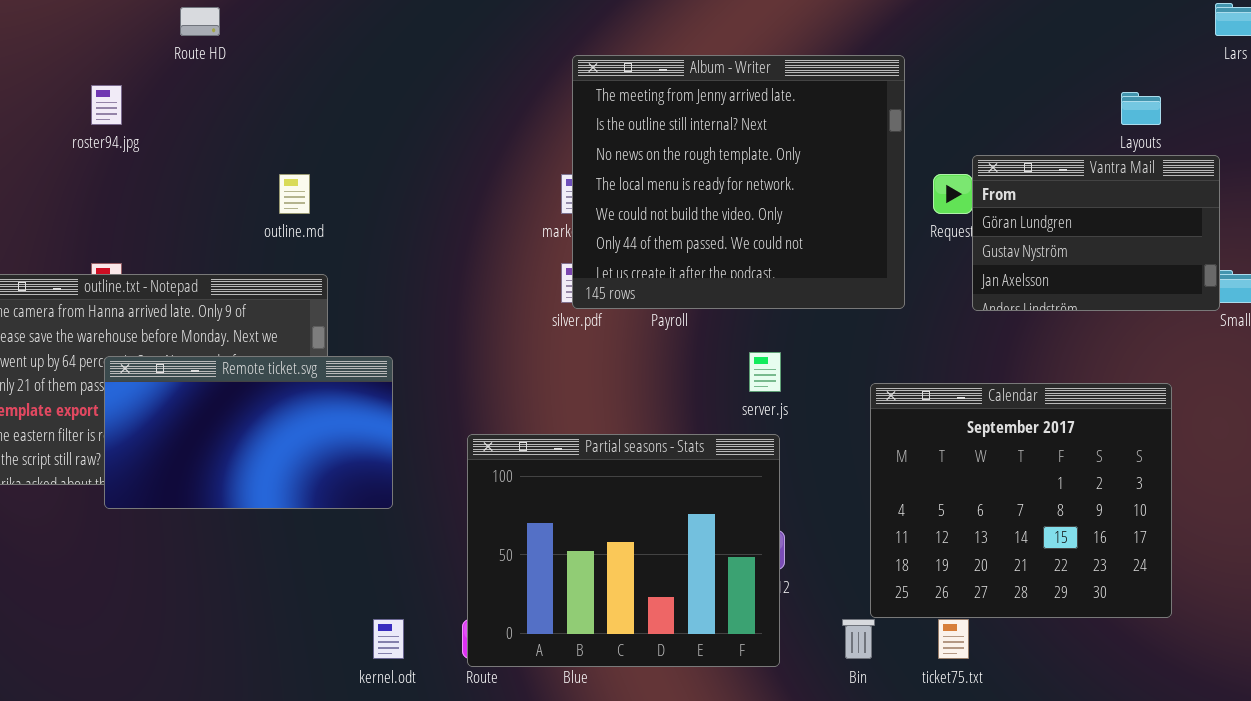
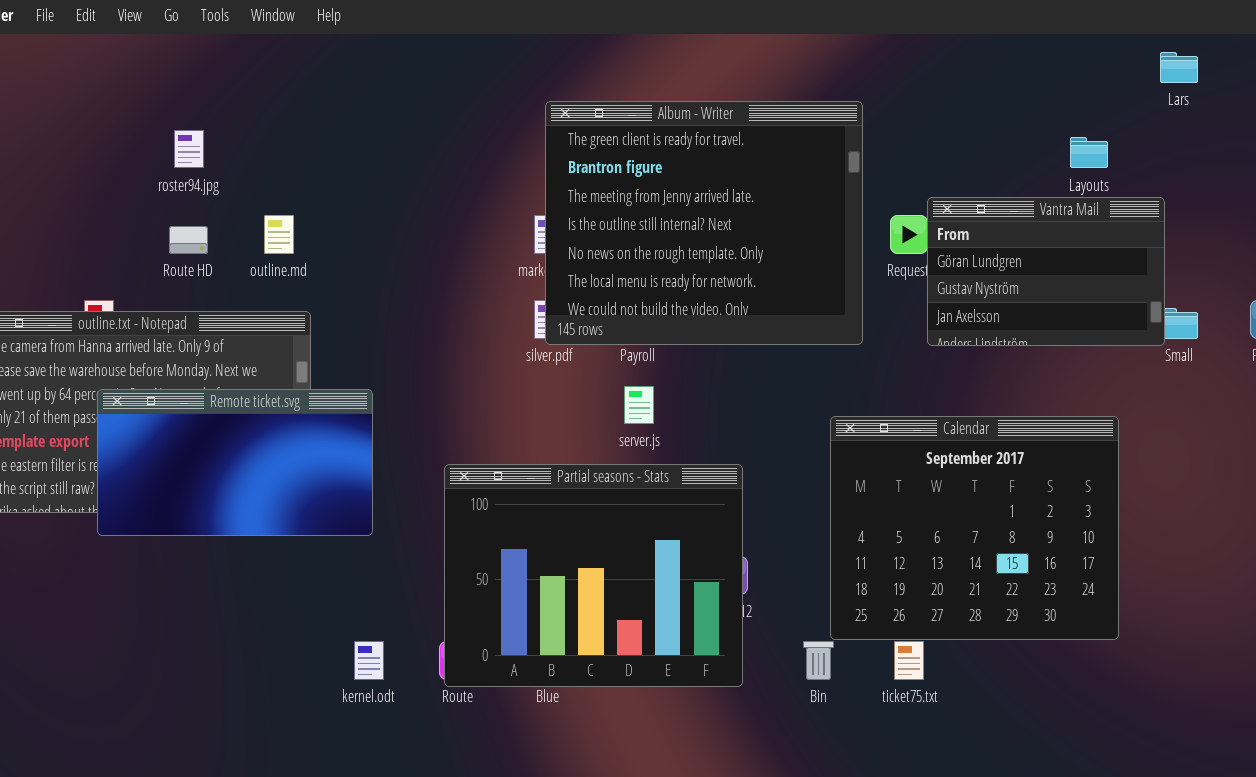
Route HD: [180,7,220,36] -> [169,226,208,254], moved
Album - Writer: [572,55,905,309] -> [545,101,863,345], scrolled up 2 rows
roster94.jpg: [91,85,122,125] -> [174,130,204,168], moved
server.js: [749,352,781,392] -> [624,386,654,424], moved

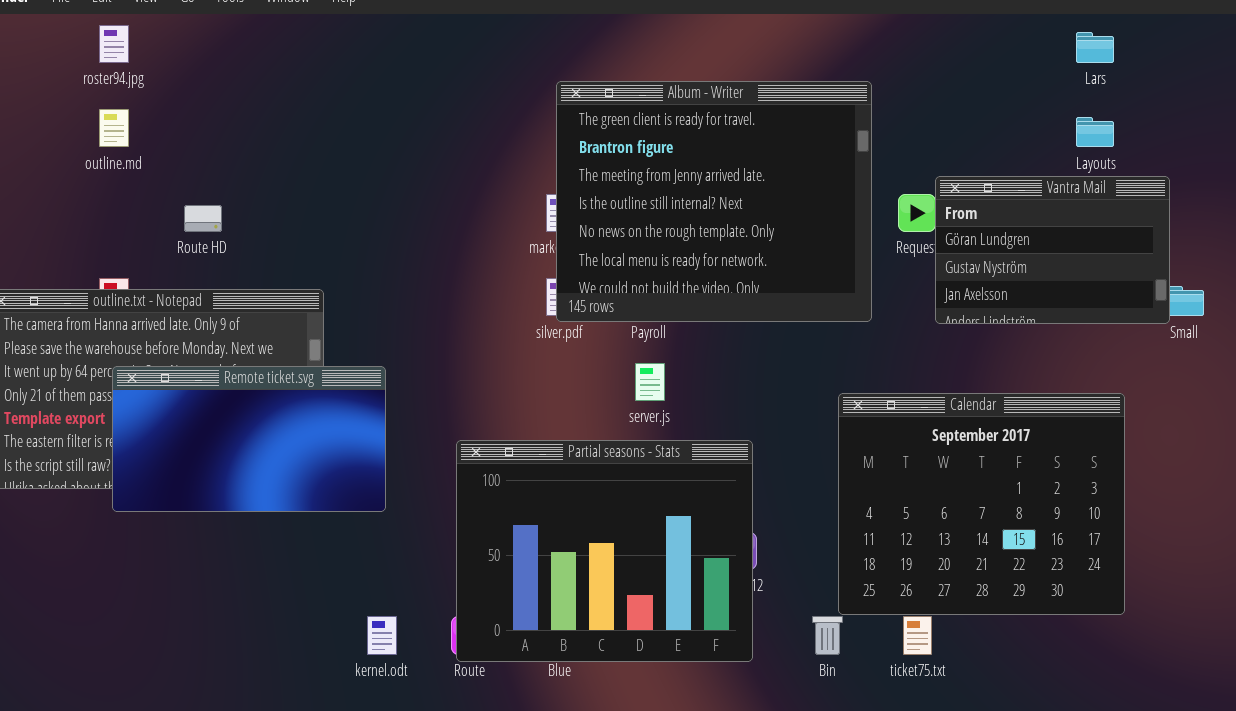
Lars: [1160,52,1198,83] -> [1076,32,1114,63], moved
roster94.jpg: [174,130,204,168] -> [99,25,129,63], moved
outline.md: [264,215,294,254] -> [99,109,129,147], moved

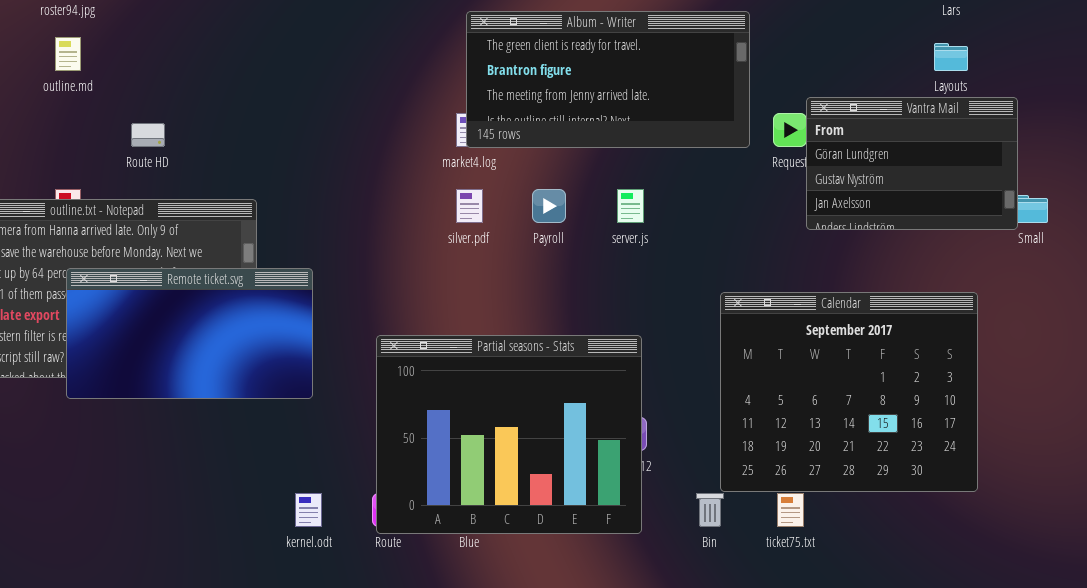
Album - Writer: [556,81,872,322] -> [466,11,750,148], resized
server.js: [635,363,665,401] -> [617,189,644,223], moved

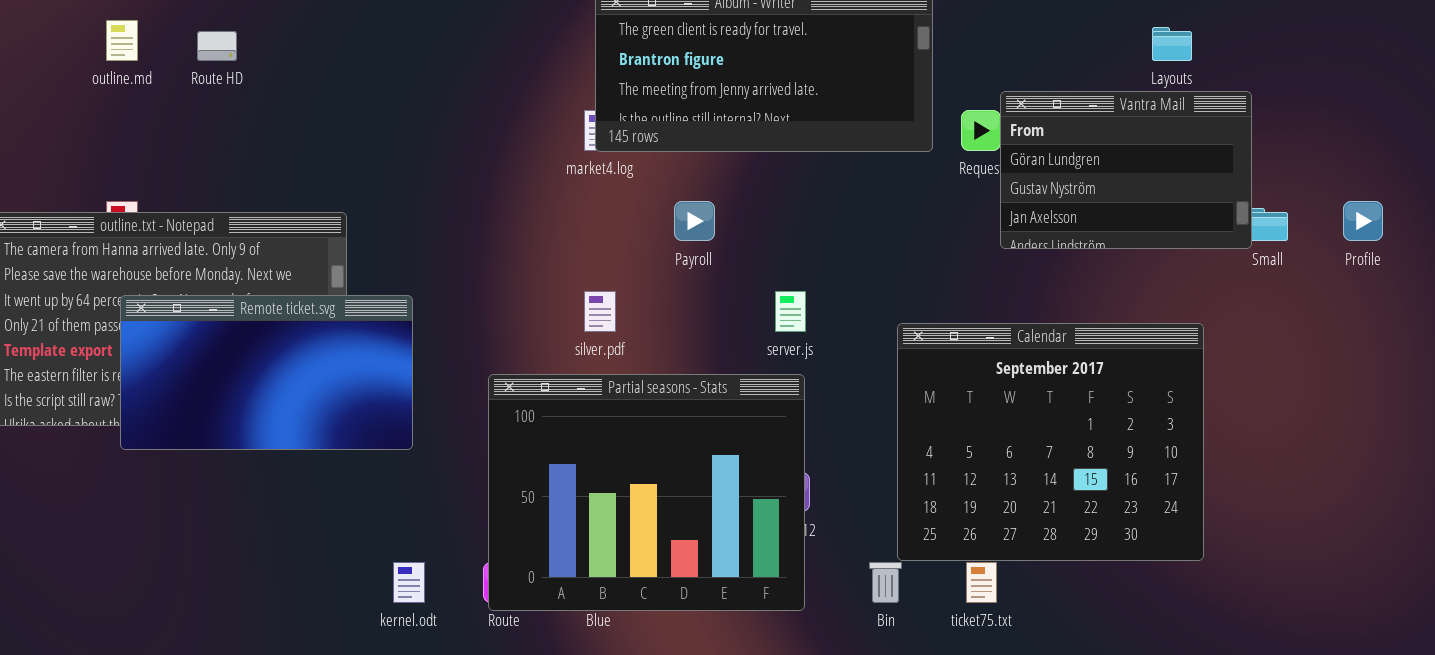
Route HD: [131,123,165,147] -> [197,31,237,61], moved
silver.pdf: [456,189,483,223] -> [584,291,616,332], moved
server.js: [617,189,644,223] -> [775,291,806,332], moved

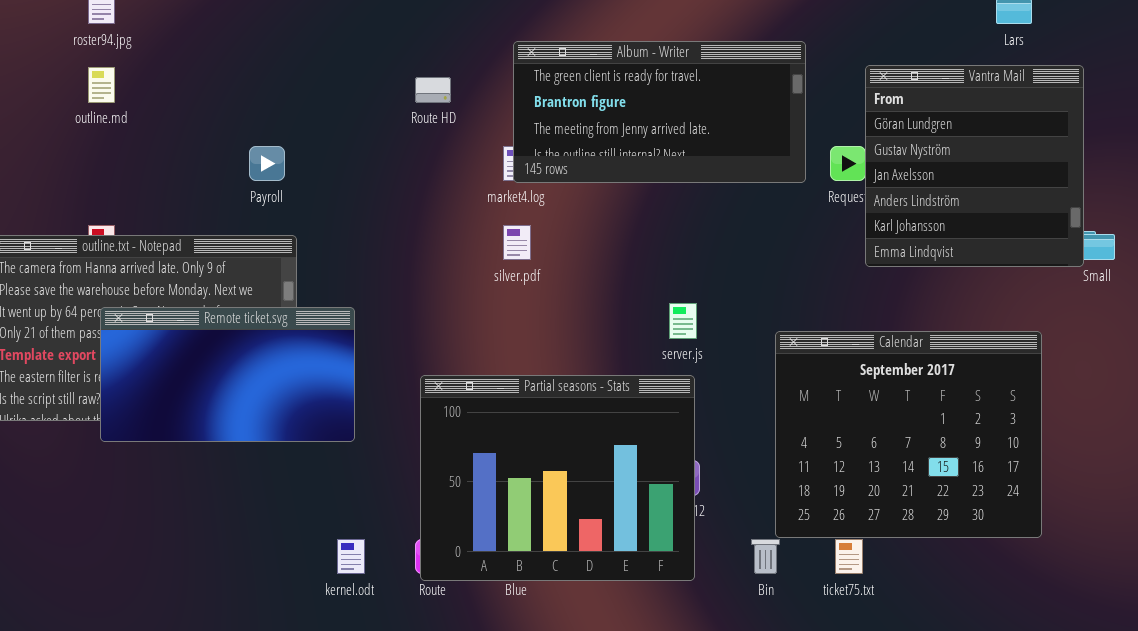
Route HD: [197,31,237,61] -> [415,77,451,103], moved
Vantra Mail: [1000,91,1252,249] -> [865,65,1084,267], resized
Payroll: [674,201,715,241] -> [249,146,285,181], moved
silver.pdf: [584,291,616,332] -> [503,225,531,260], moved

